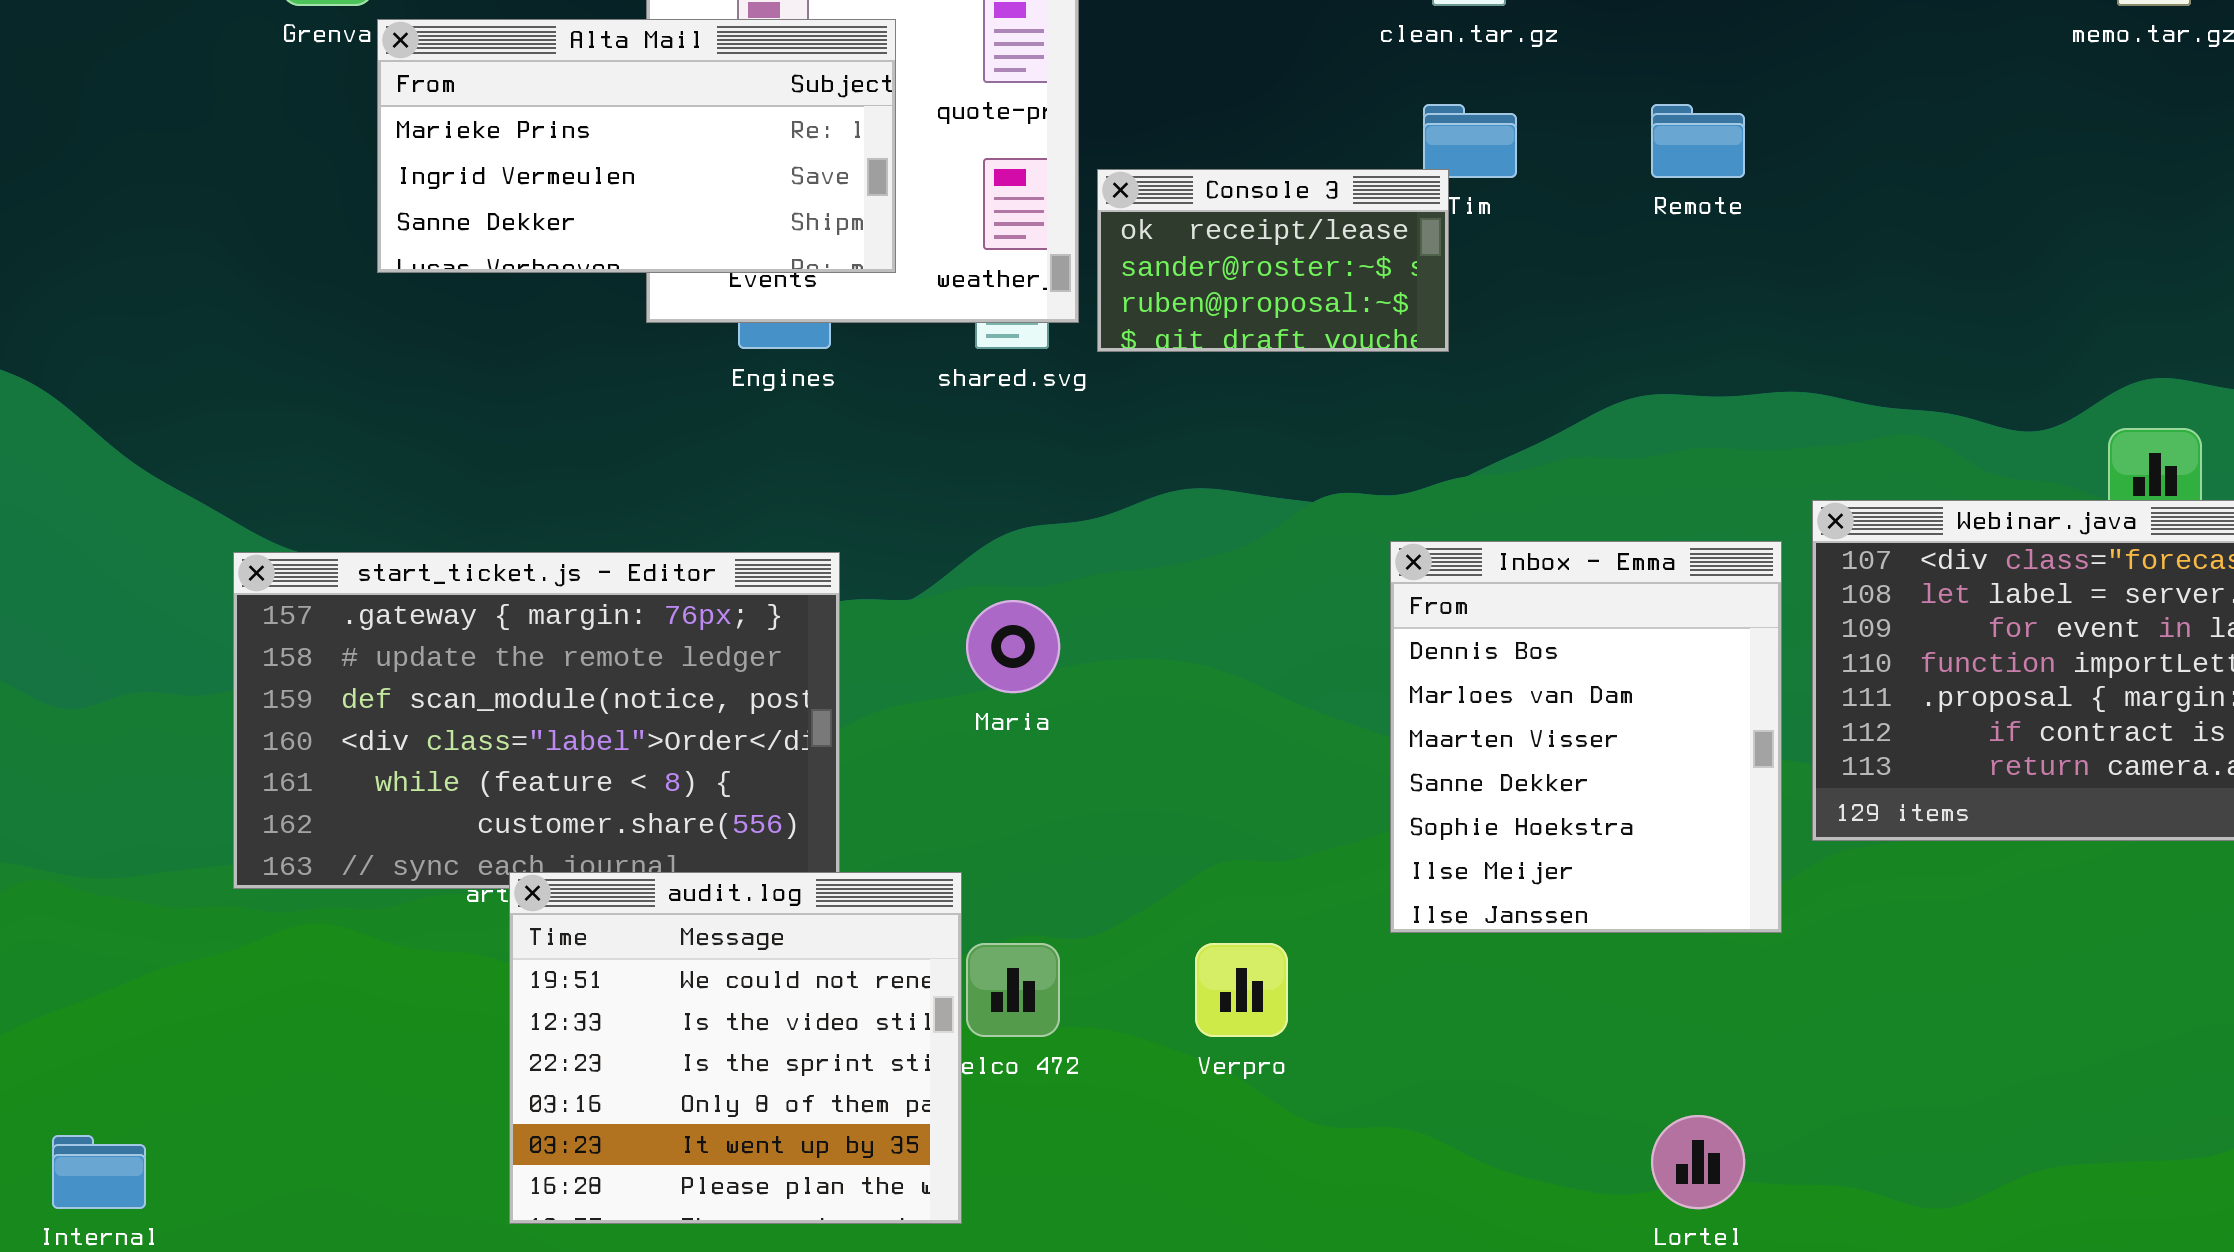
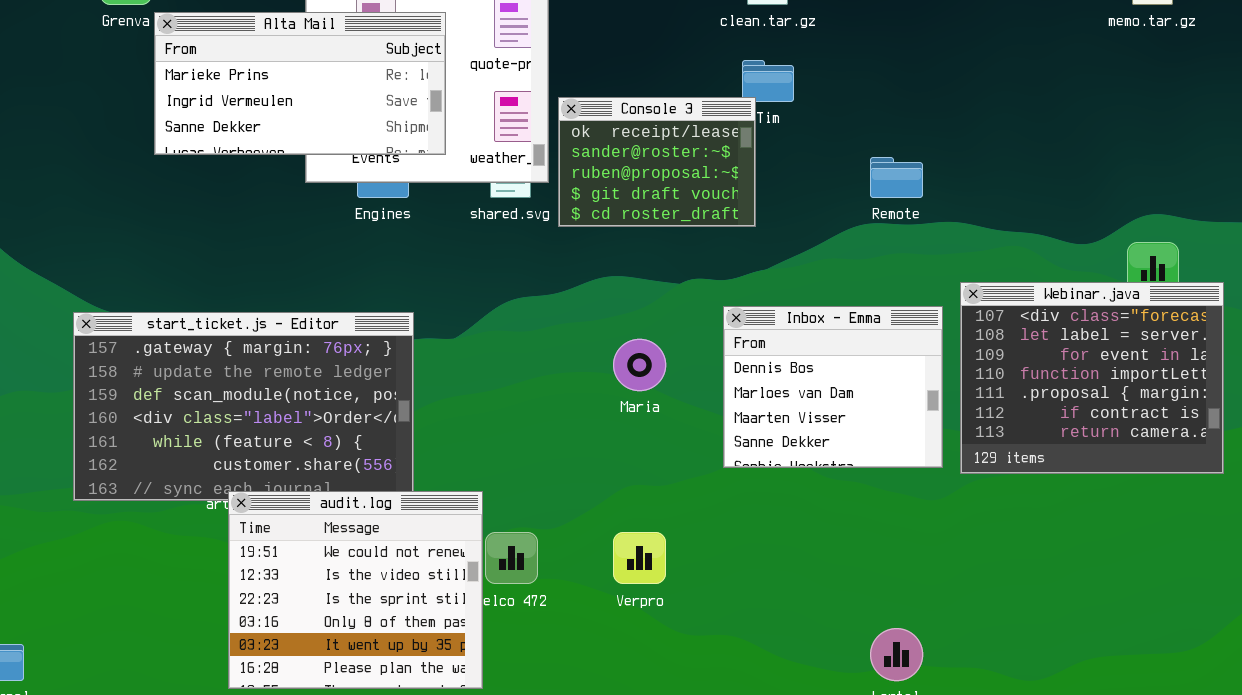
Remote: [1651,104,1745,178] -> [870,157,923,198], moved
Console 3: [1097,169,1449,352] -> [558,97,756,227], resized
Inbox - Emma: [1390,541,1782,933] -> [723,306,943,468], resized
Maria: [966,600,1060,693] -> [613,339,666,391], moved

